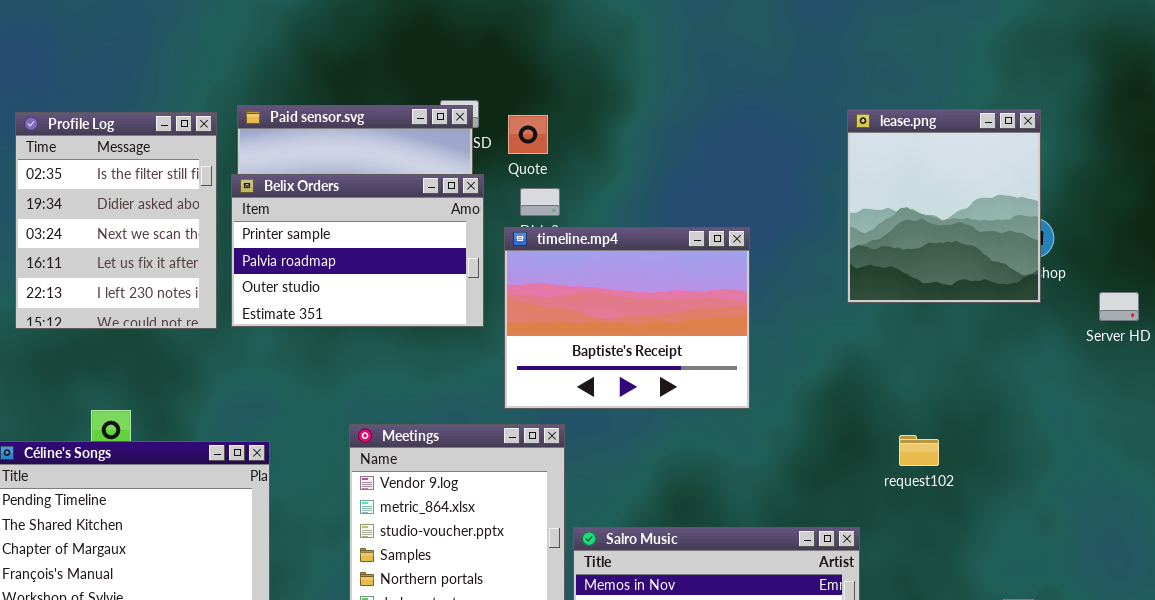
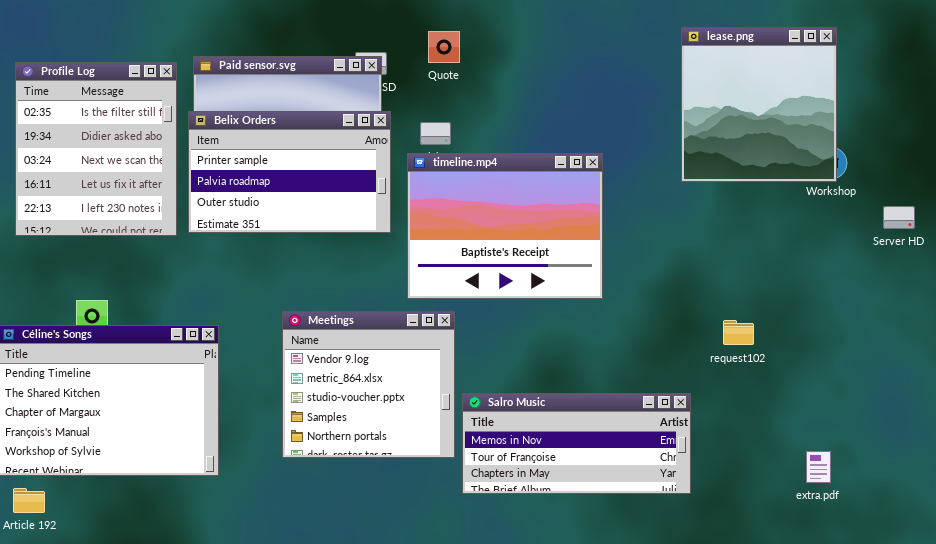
lease.png: [847,109,1041,303] -> [681,27,837,182], moved
Quote: [508,115,548,154] -> [428,31,460,63], moved

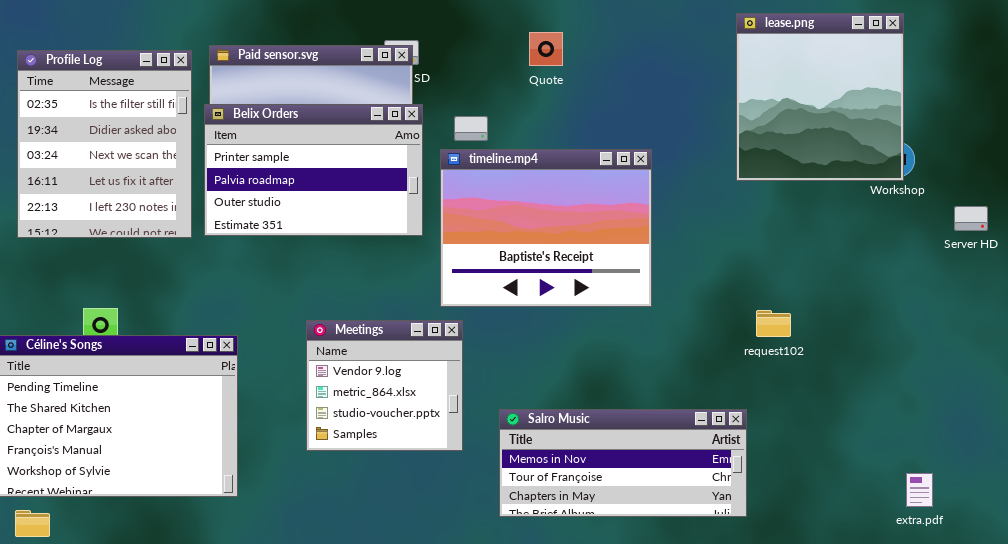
Quote: [428,31,460,63] -> [529,32,563,66], moved
Meetings: [282,311,455,458] -> [306,320,463,451], resized
request102: [723,320,754,345] -> [756,310,791,337], moved
extra.pdf: [806,451,831,483] -> [906,473,933,507], moved

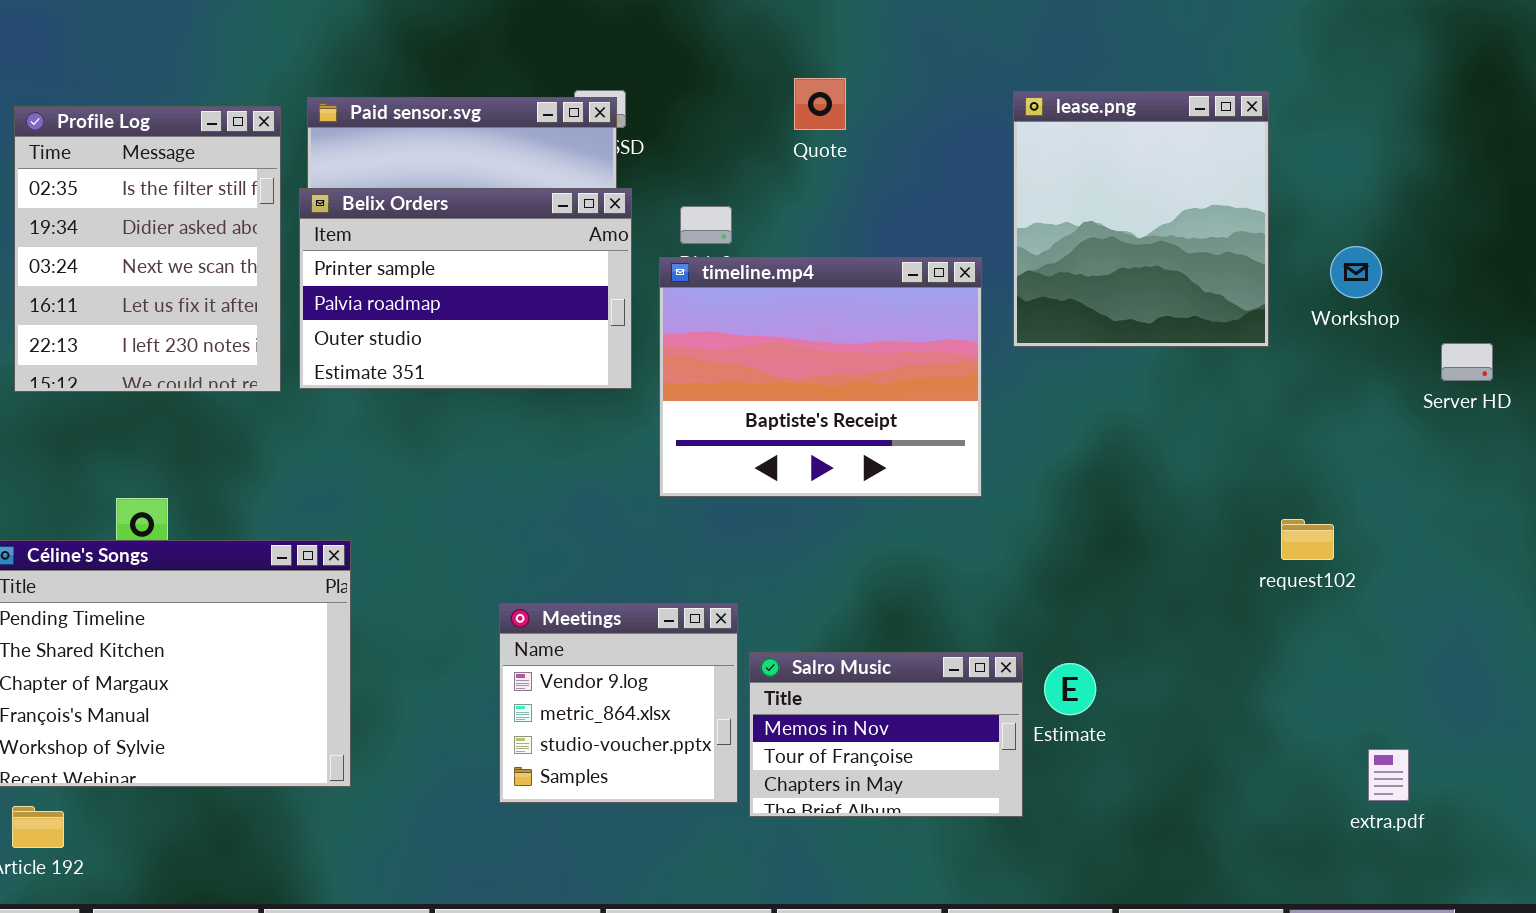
lease.png: [736,13,904,181] -> [1013,91,1269,347], moved
request102: [756,310,791,337] -> [1281,519,1334,560], moved
Meetings: [306,320,463,451] -> [499,603,738,803], moved
Salro Music: [499,409,747,517] -> [749,652,1023,817], resized

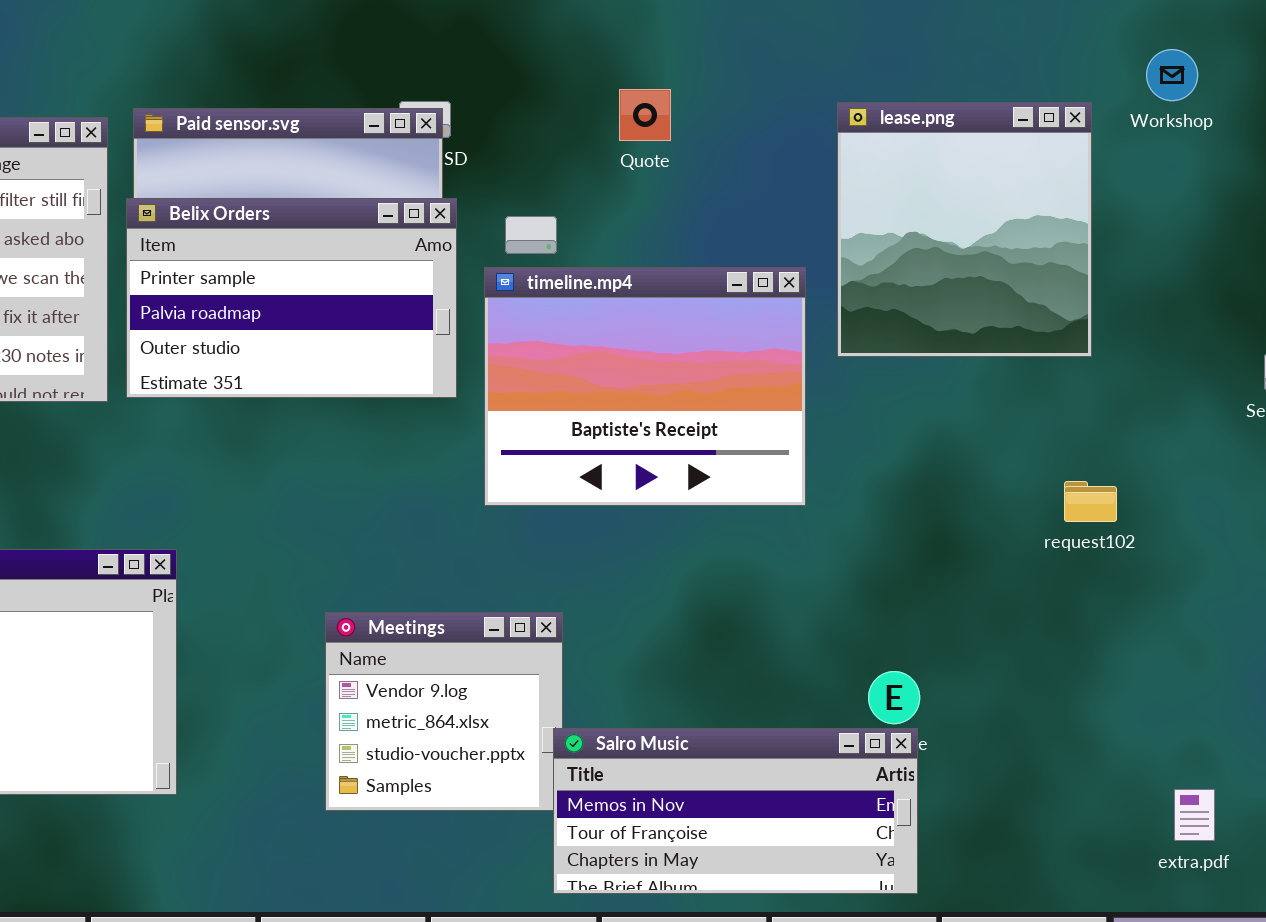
Workshop: [1330,246,1382,298] -> [1146,49,1198,101], moved
request102: [1281,519,1334,560] -> [1064,481,1117,522], moved
Salro Music: [749,652,1023,817] -> [553,728,918,894], moved, resized
extra.pdf: [1368,749,1409,801] -> [1174,789,1215,841], moved

